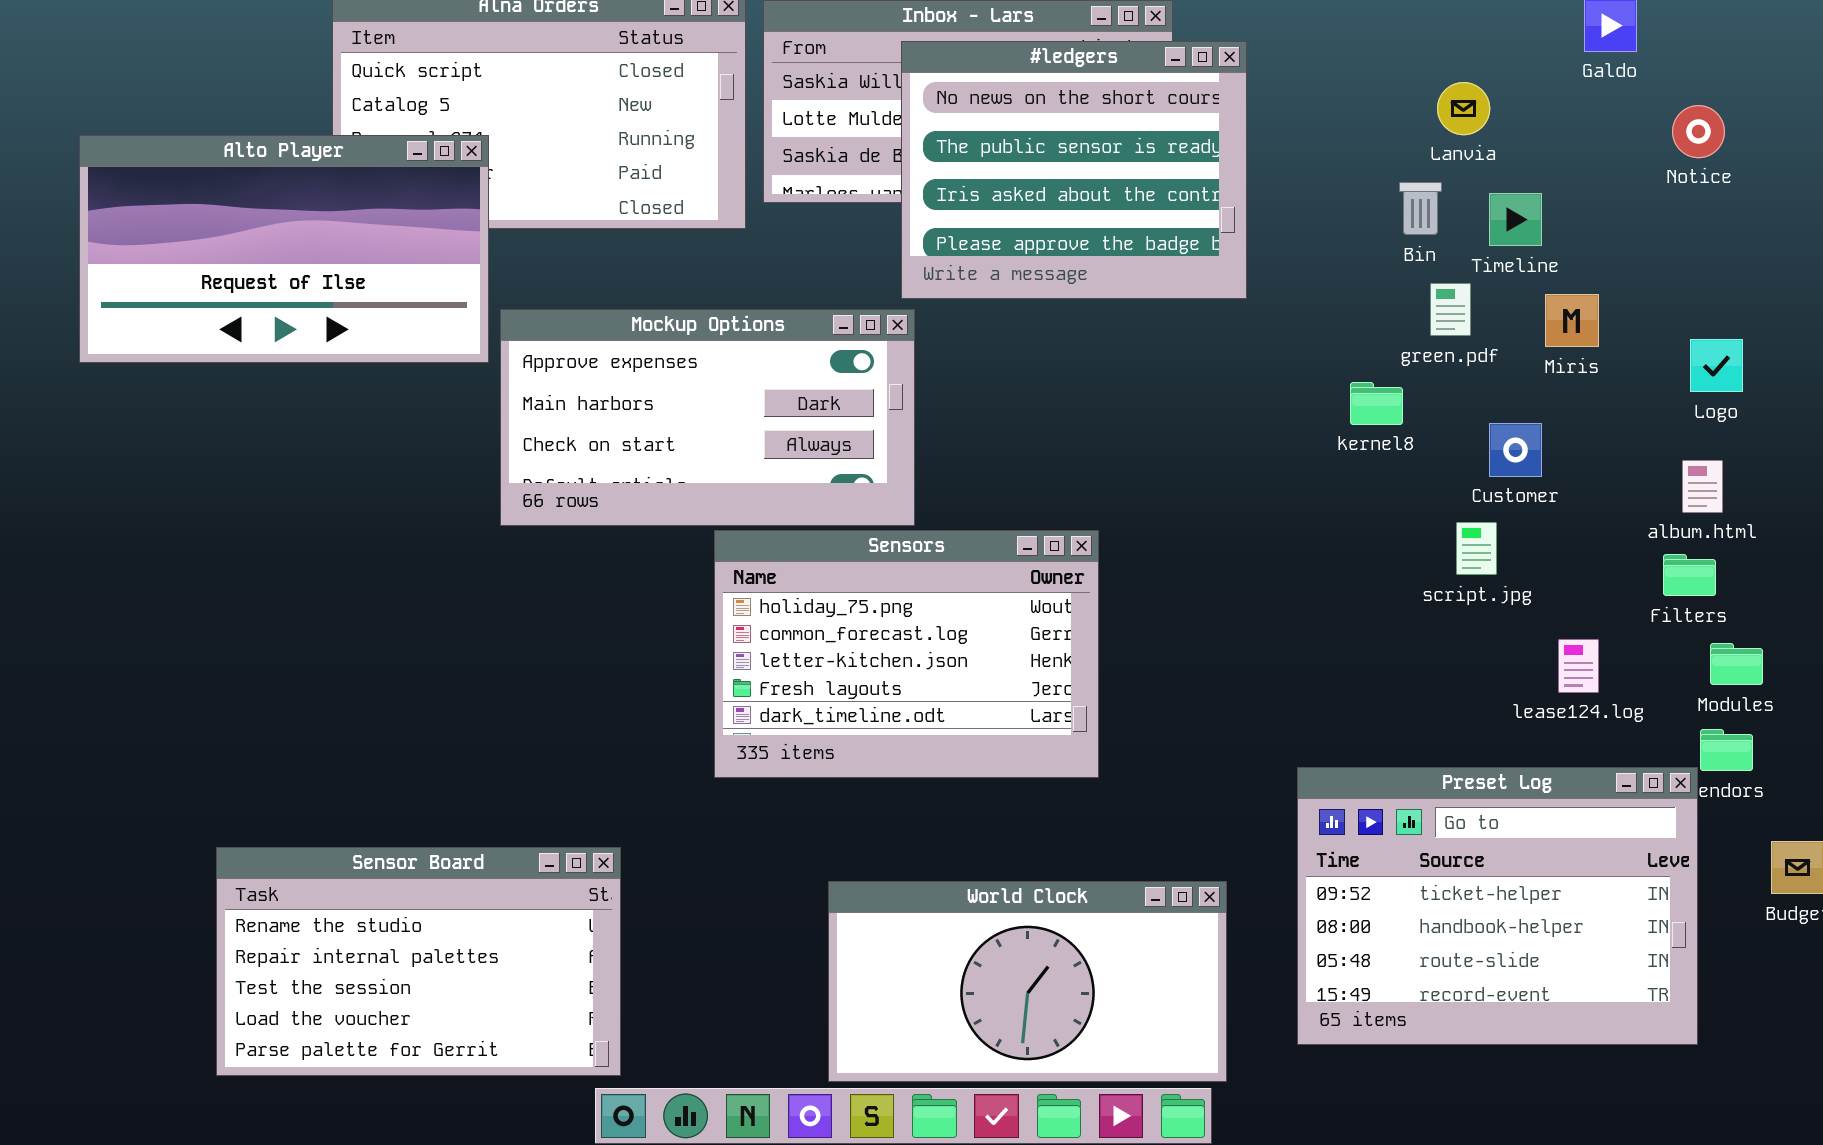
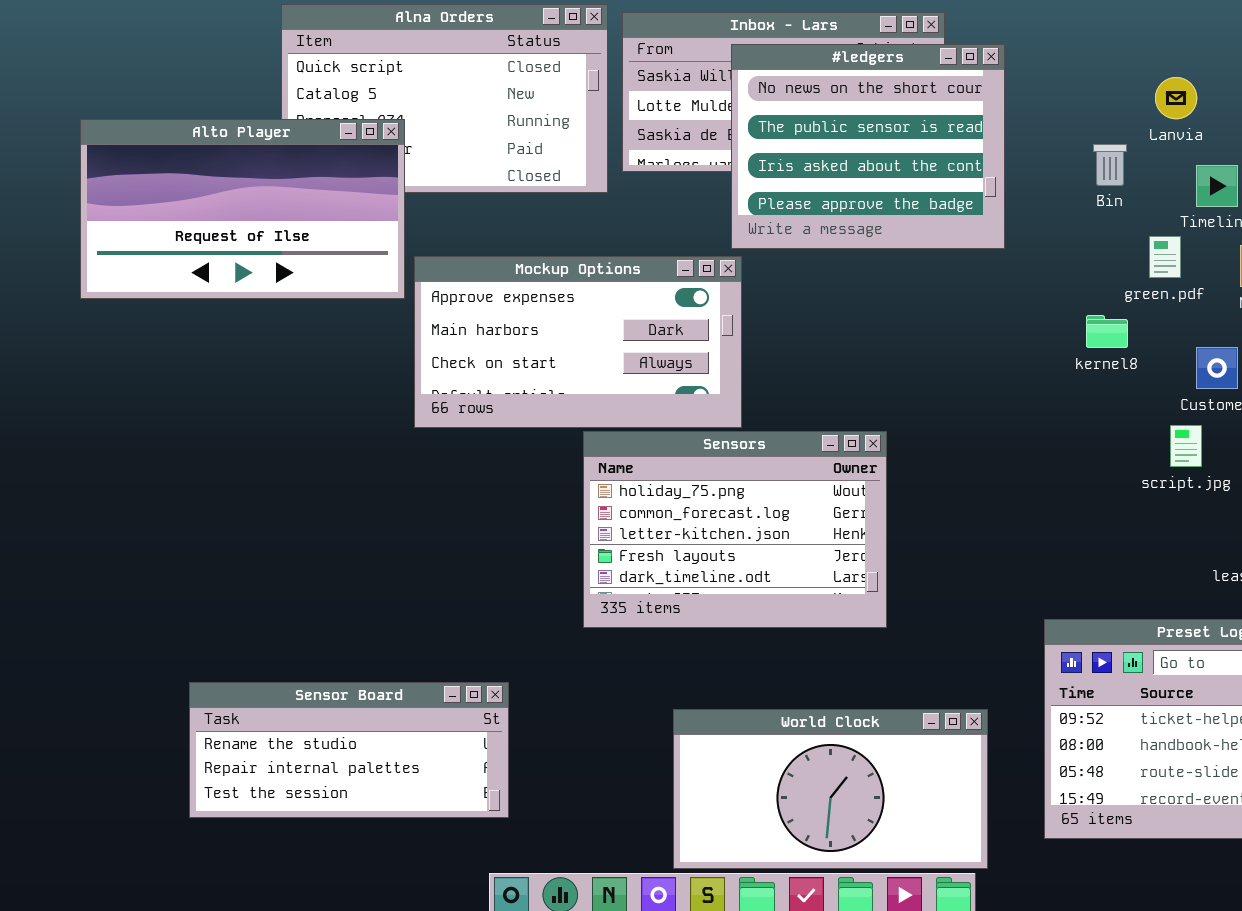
Bin: [1399,182,1442,235] -> [1093,144,1127,186], moved
Sensor Board: [216,847,621,1076] -> [189,682,509,818], resized

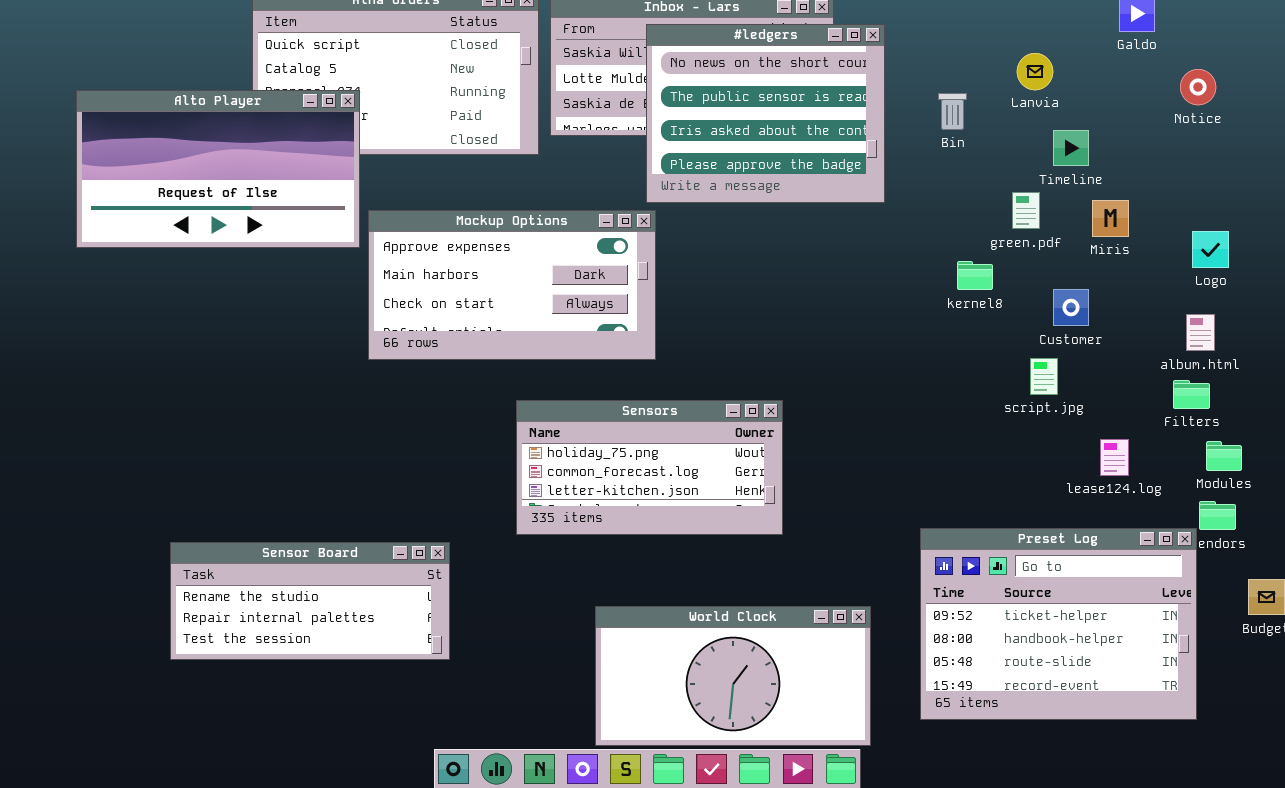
Bin: [1093,144,1127,186] -> [938,93,967,130], moved
Sensors: [583,431,887,628] -> [516,400,783,535], resized
Sensor Board: [189,682,509,818] -> [170,542,450,660], moved

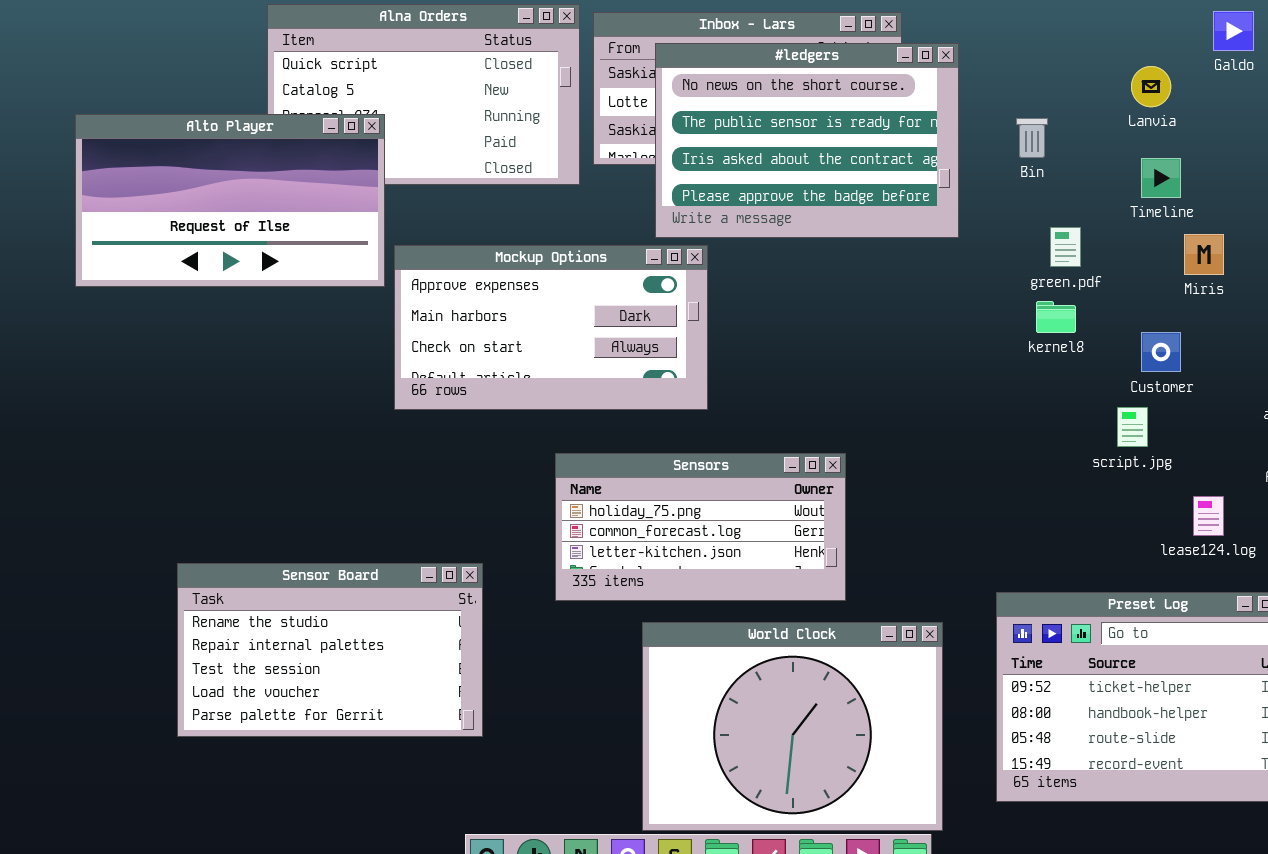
#ledgers: [646,24,885,203] -> [655,43,959,238], resized
Lanvia: [1017,53,1053,90] -> [1131,66,1171,107], moved
green.pdf: [1012,192,1040,229] -> [1050,227,1081,267], moved
Sensor Board: [170,542,450,660] -> [177,563,483,737], resized
World Clock: [595,606,871,746] -> [642,622,943,831], resized

